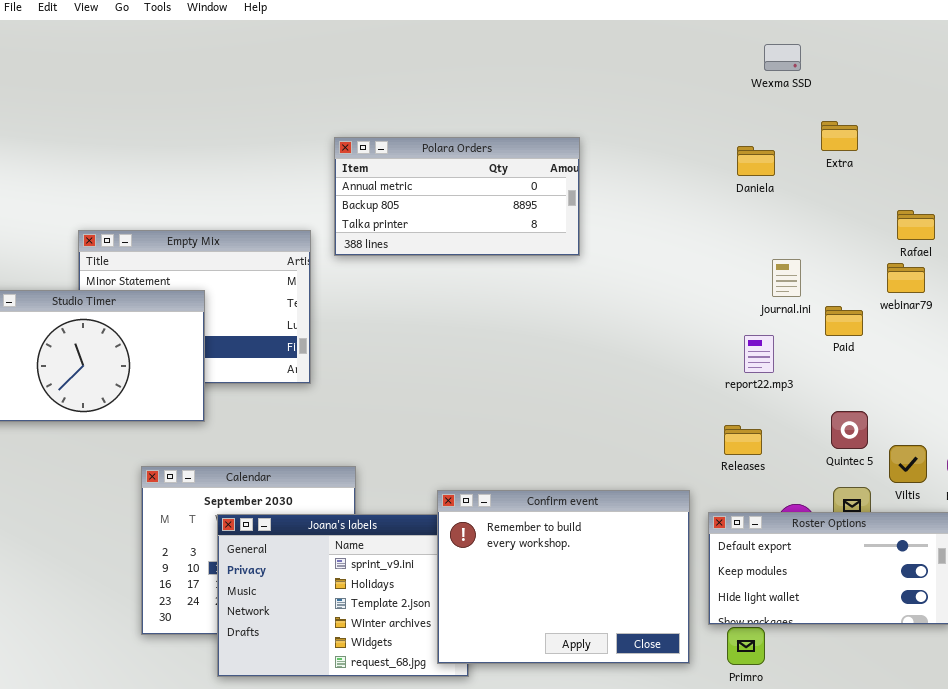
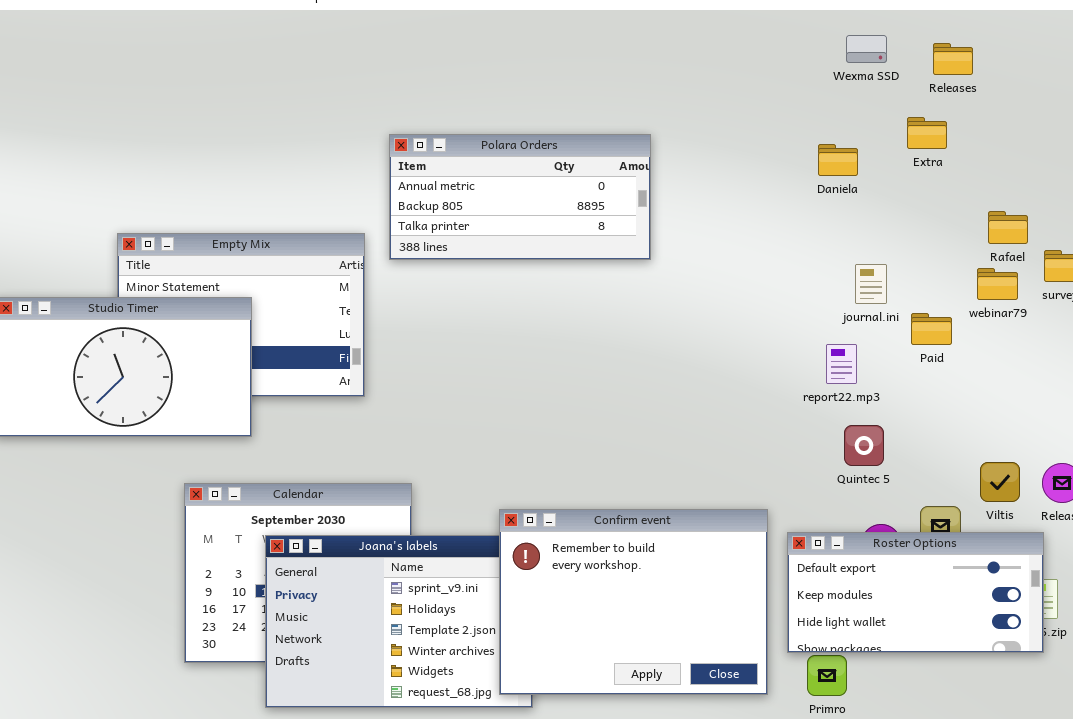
Quintec 5: [831,411,868,449] -> [844,425,884,466], moved
Releases: [724,425,762,455] -> [933,43,973,75], moved

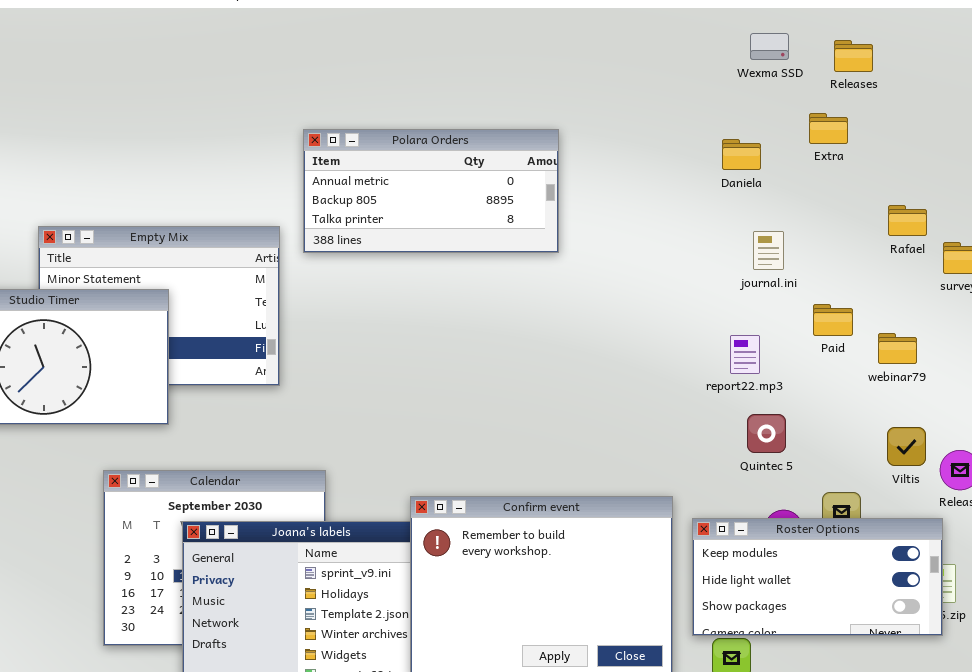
journal.ini: [855,264,887,304] -> [753,231,784,270], moved
webinar79: [977,268,1018,300] -> [878,333,917,364], moved
Viltis: [980,462,1020,502] -> [887,427,926,466], moved
Roster Options: [787,532,1044,653] -> [692,518,943,636], scrolled down 1 row

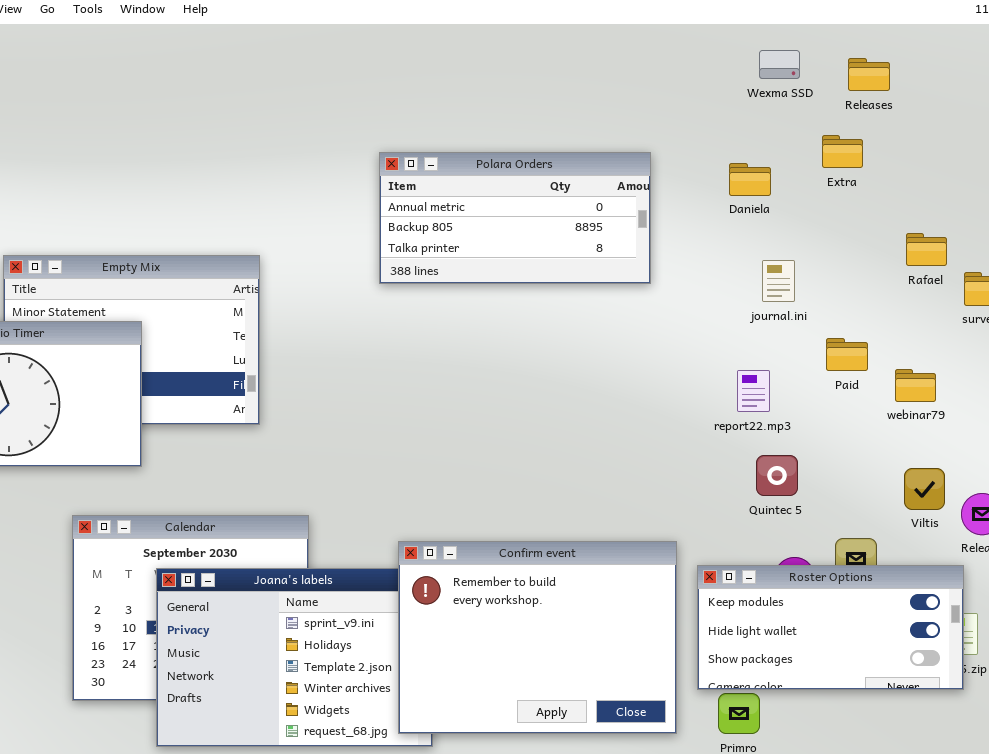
Polara Orders: [303,129,559,253] -> [379,152,651,284], moved

